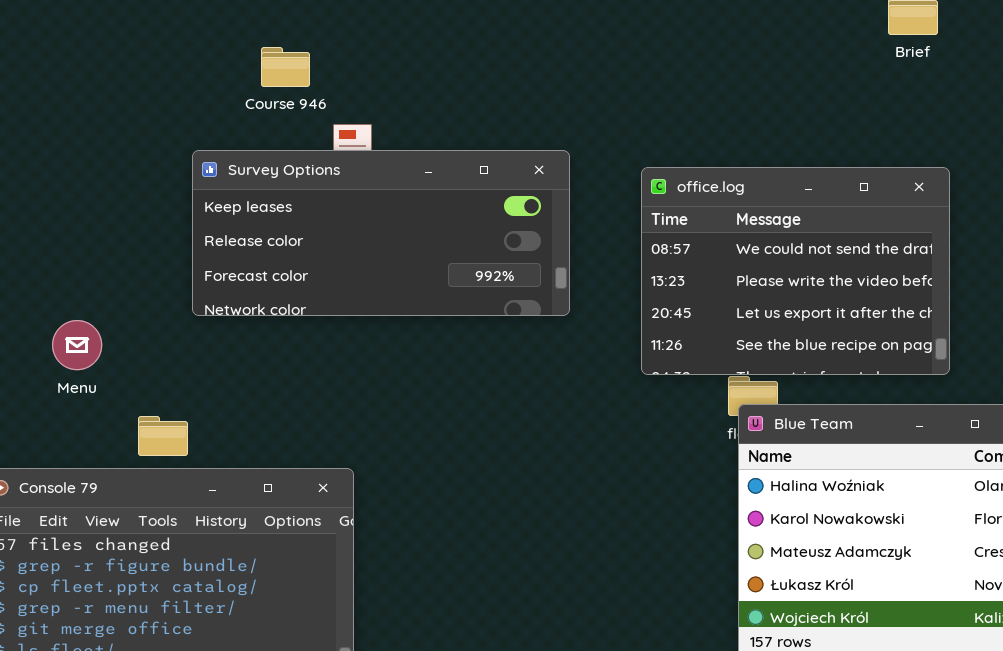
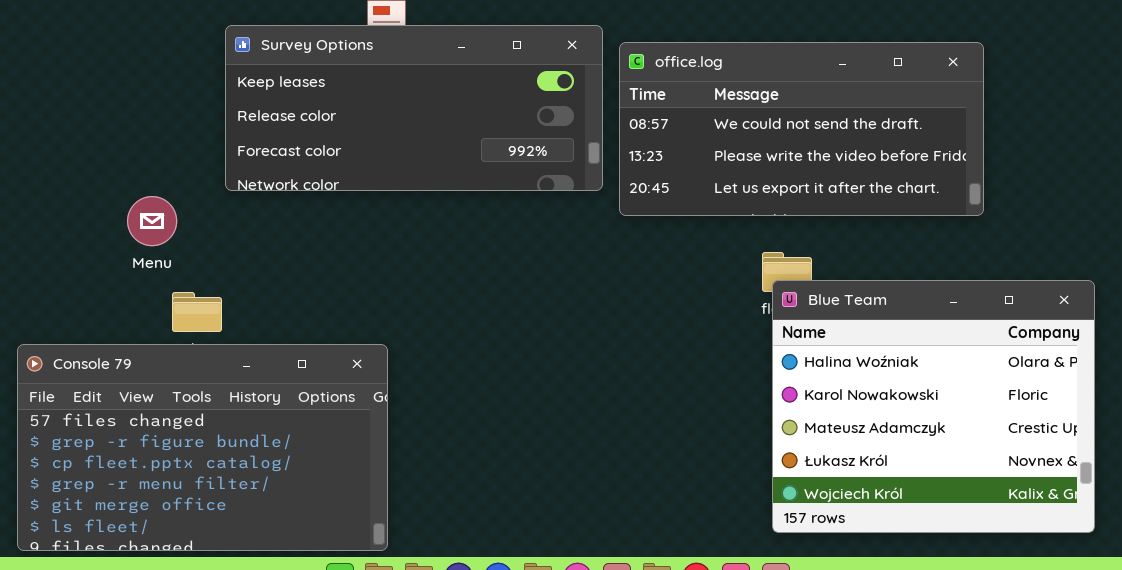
office.log: [641,167,950,375] -> [619,42,984,216], resized
Menu: [52,320,102,370] -> [127,196,177,246], moved

